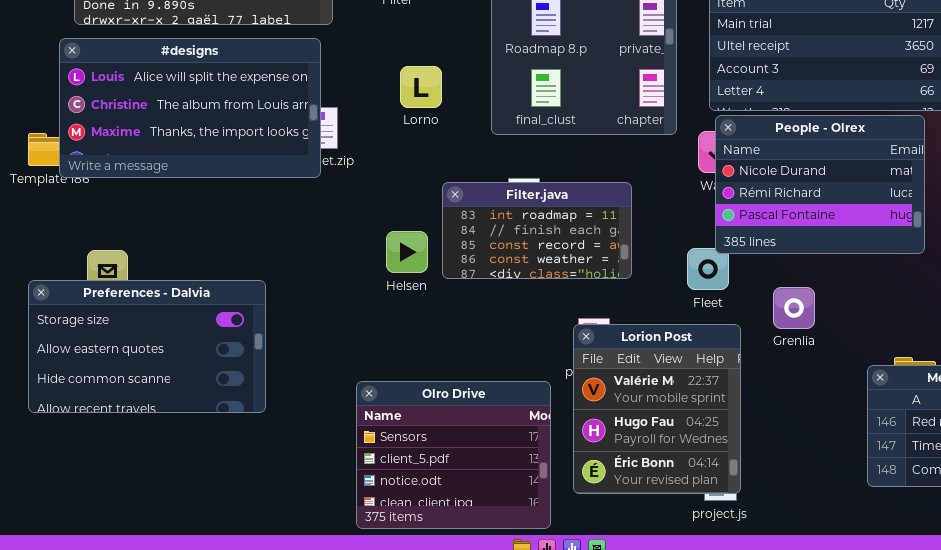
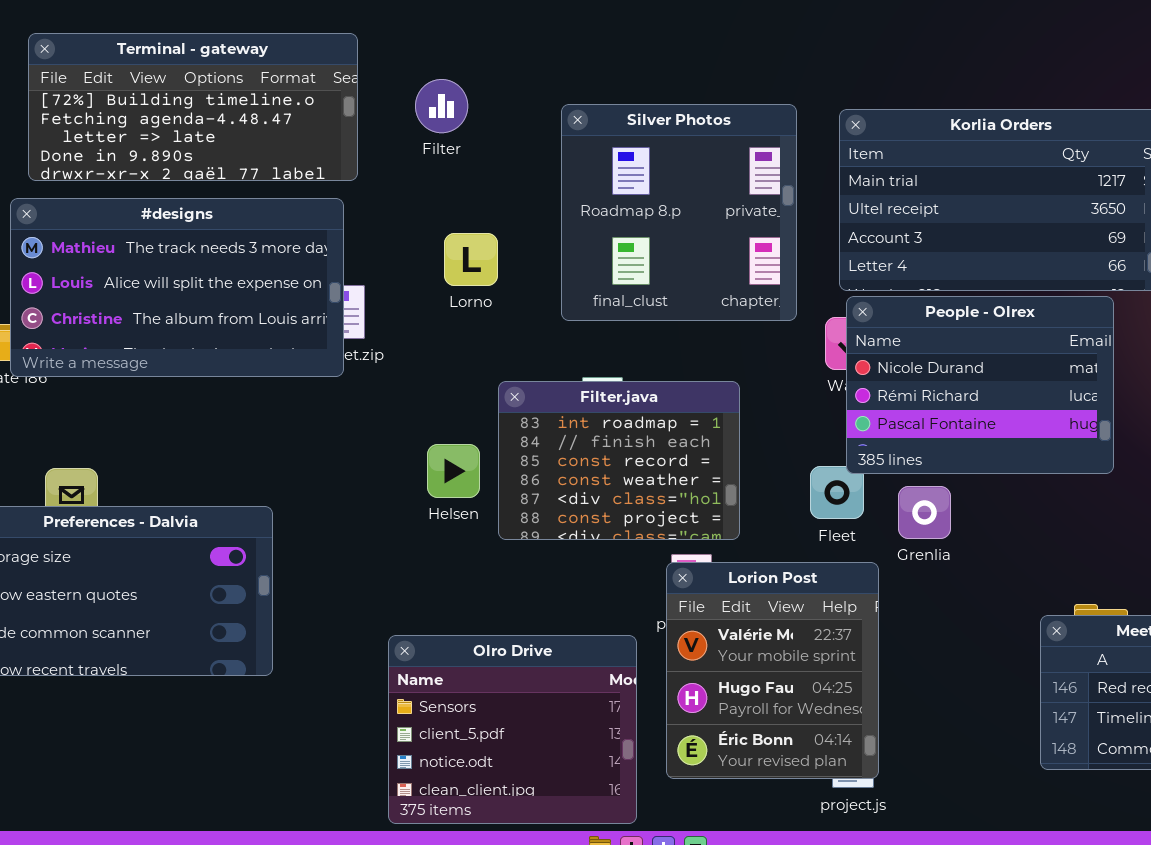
#designs: [59,38,321,178] -> [10,198,344,377], scrolled up 1 row
Filter.java: [442,182,632,279] -> [498,381,740,540], resized
Grenlia: [773,287,815,329] -> [898,486,951,539], moved

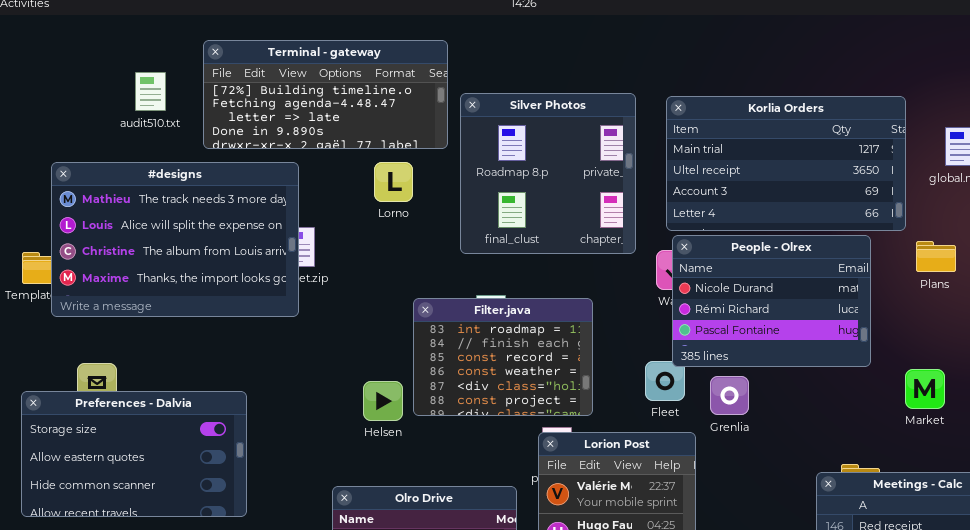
Terminal - gateway: [28,33,358,181] -> [203,40,448,149], moved
#designs: [10,198,344,377] -> [51,162,299,317], resized
Lorno: [444,233,498,286] -> [374,162,413,202], moved
Helsen: [427,444,480,498] -> [363,381,403,421], moved

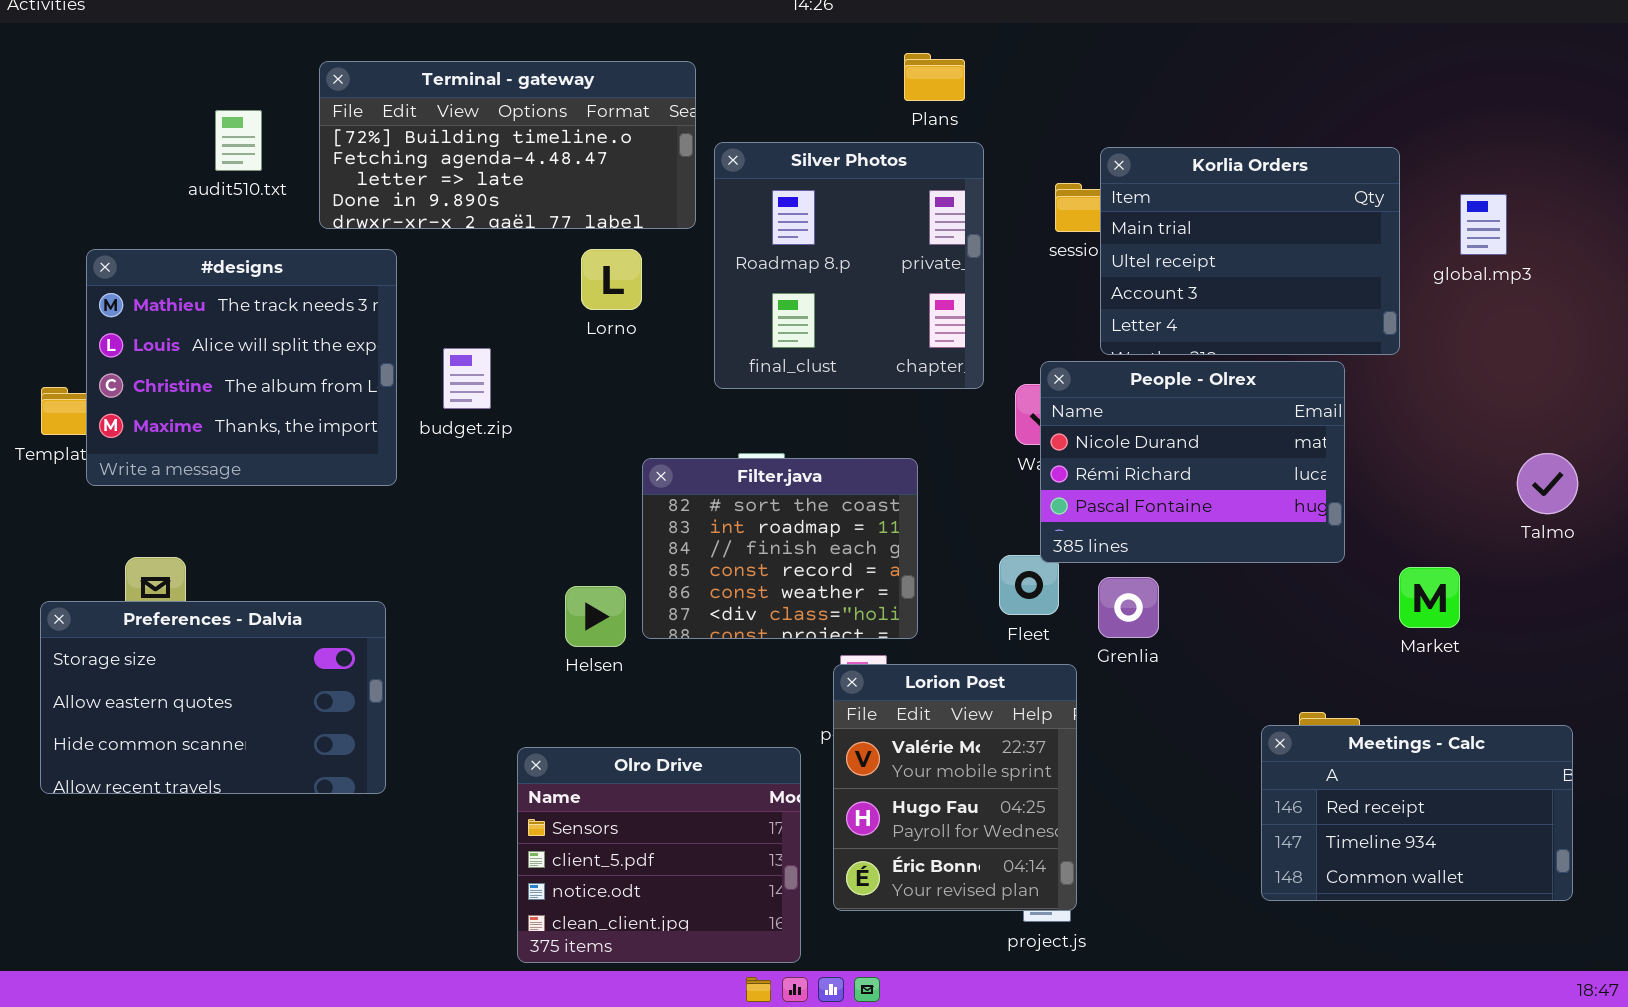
Korlia Orders: [666,96,906,231] -> [1100,147,1400,355], resized
#designs: [51,162,299,317] -> [86,249,397,486], resized
Plans: [916,241,956,272] -> [904,53,965,101], moved
Filter.java: [413,298,593,416] -> [642,458,918,639], scrolled up 1 row

